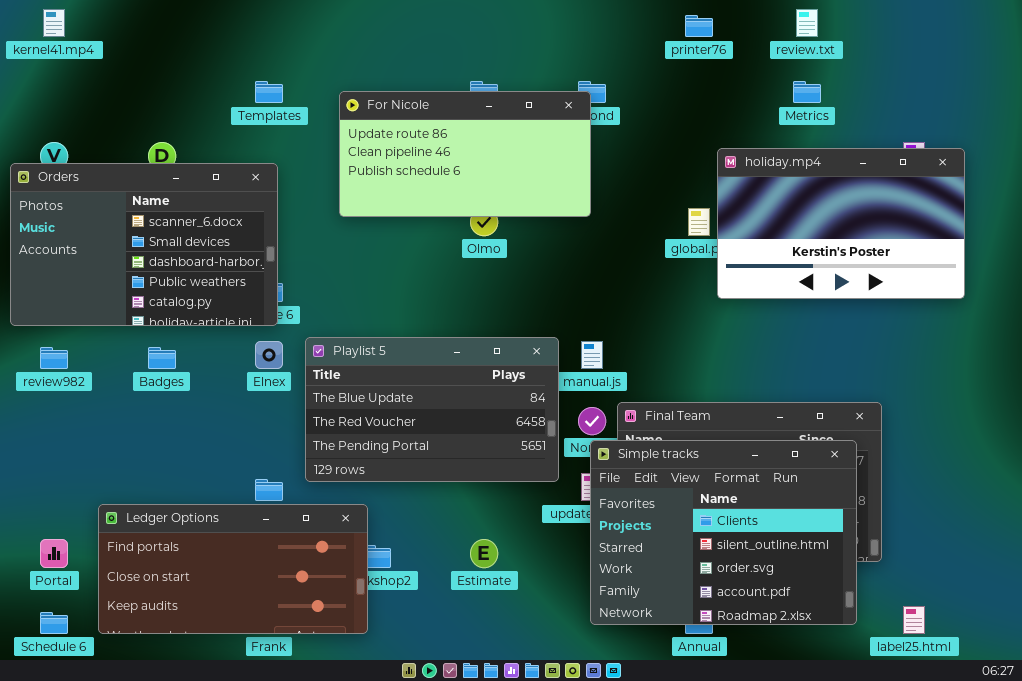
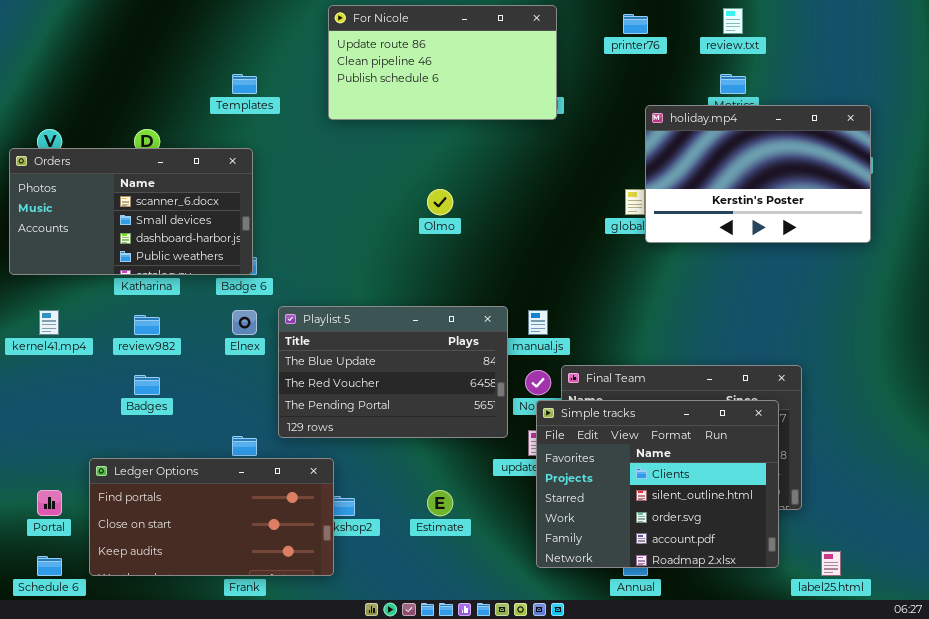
kernel41.mp4: [43,9,65,37] -> [39,310,59,335], moved
For Nicole: [339,91,591,217] -> [328,5,557,120], moved
holiday.mp4: [717,148,965,299] -> [645,105,871,243], moved
Orders: [10,163,278,326] -> [9,148,253,275], resized
review982: [40,347,68,369] -> [134,315,160,335], moved
Badges: [148,347,176,369] -> [134,375,160,395], moved

